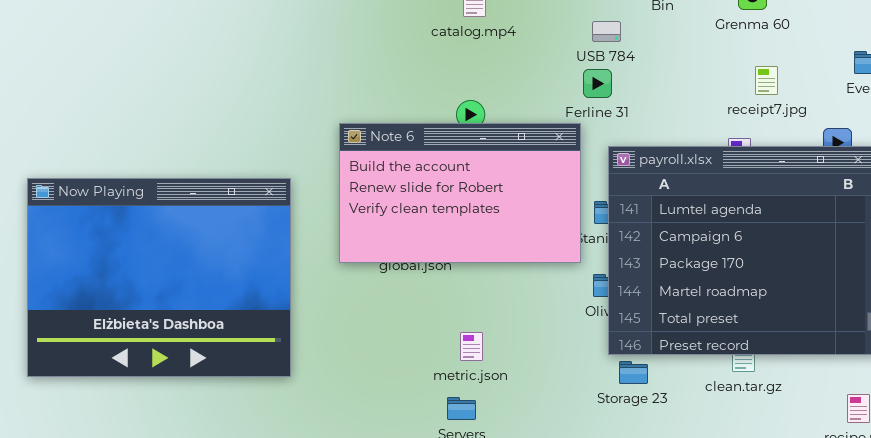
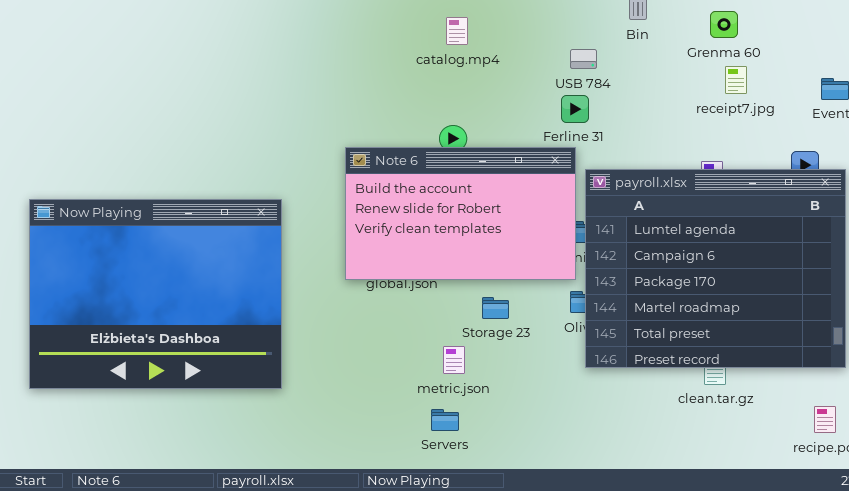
receipt7.jpg: [755,66,778,95] -> [725,66,747,94], moved
Note 6: [339,123,581,263] -> [345,147,576,280], moved
Storage 23: [619,361,648,384] -> [482,297,509,319], moved

